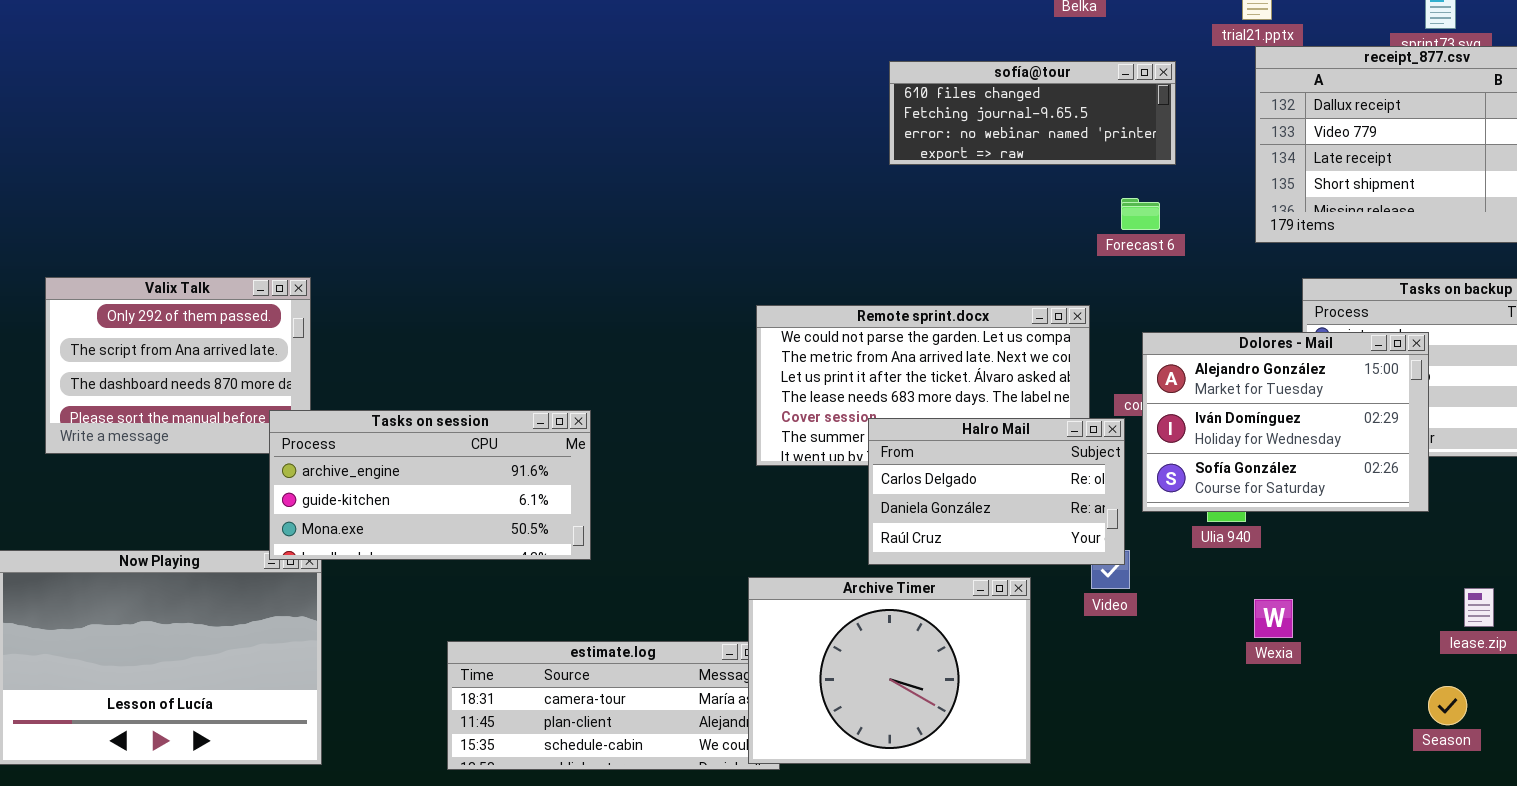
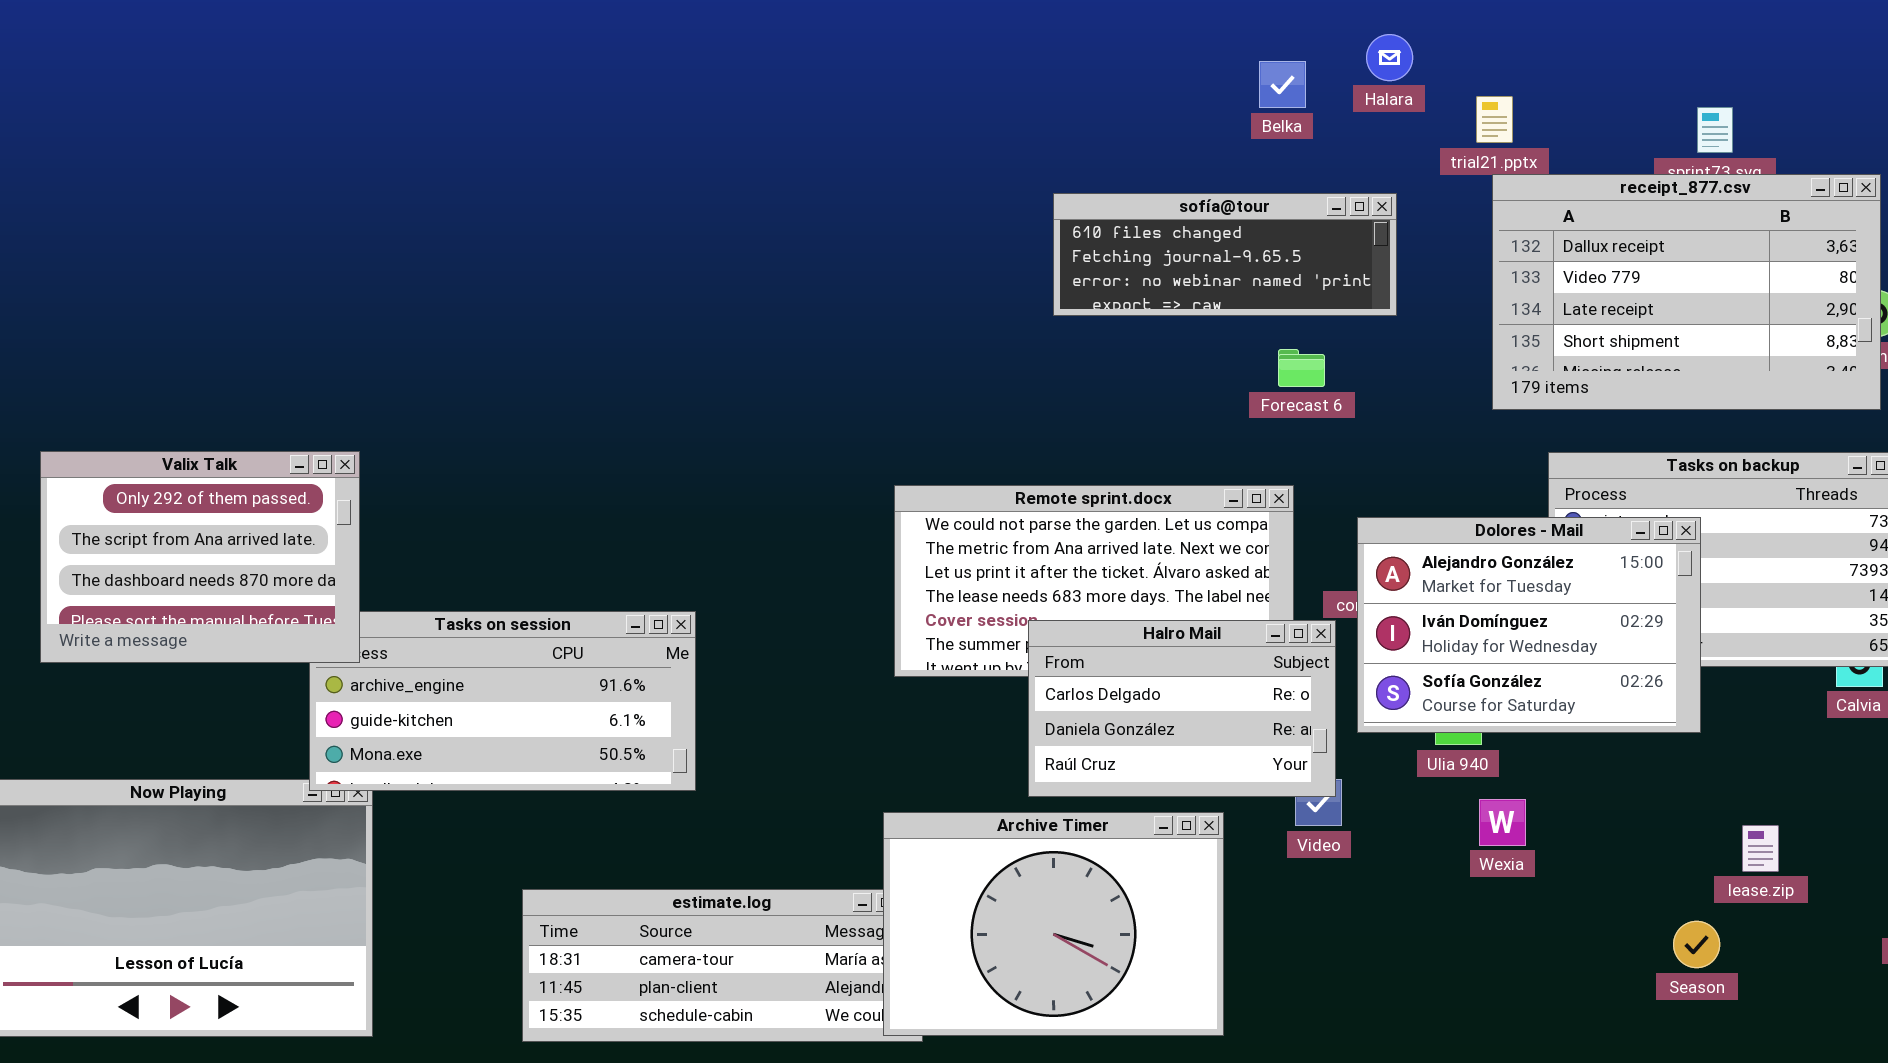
Forecast 6: [1121,198,1160,230] -> [1278,349,1325,387], moved
Valix Talk: [45,277,311,454] -> [40,451,360,663], raised
Wexia: [1254,599,1293,638] -> [1479,799,1526,846], moved
Season: [1428,686,1467,725] -> [1673,921,1720,968], moved

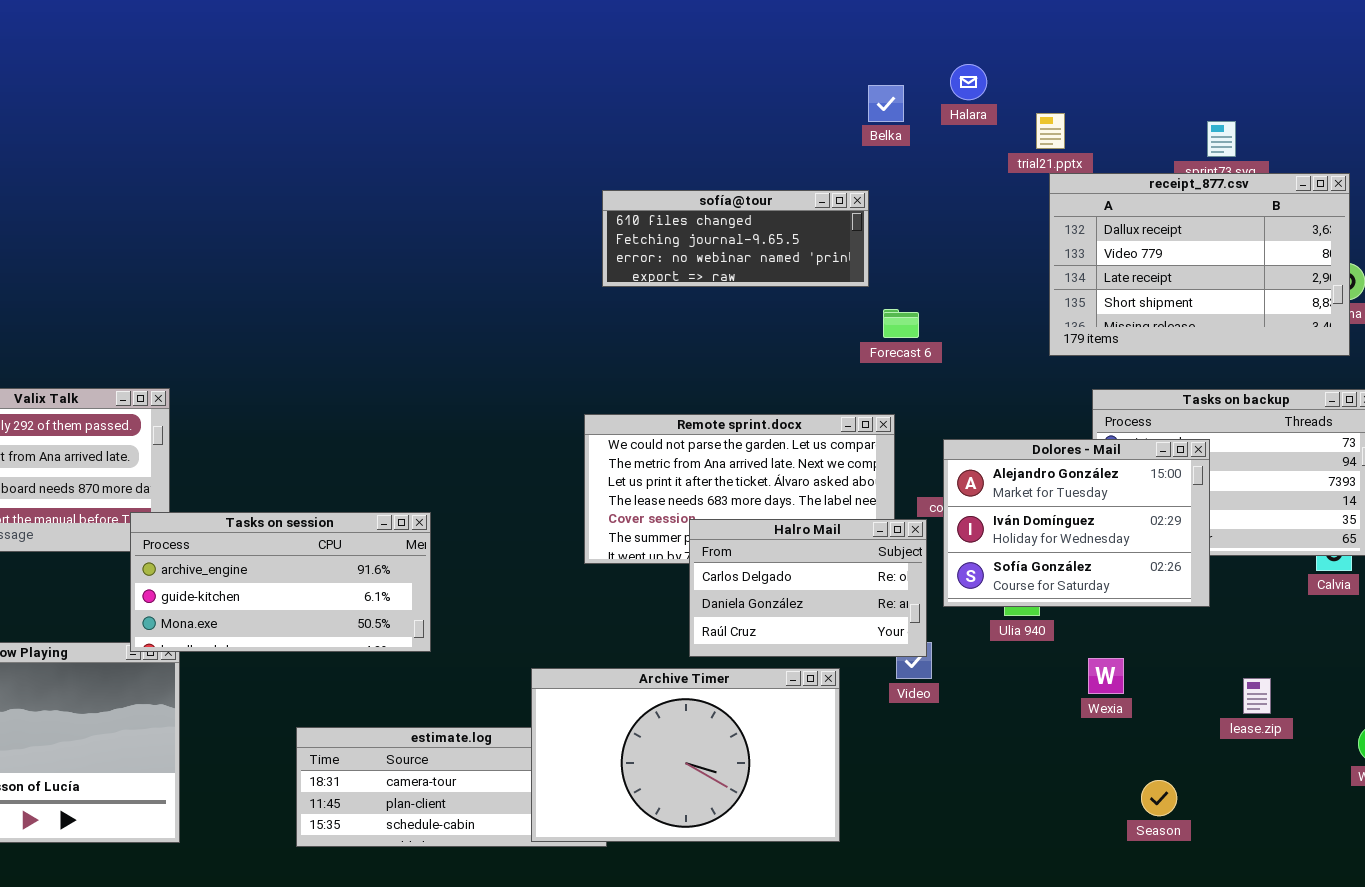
sofía@tour: [1053,193,1397,316] -> [602,190,869,287], moved
Tasks on session: [309,611,696,791] -> [130,512,431,652], raised
Wexia: [1479,799,1526,846] -> [1088,658,1124,694], moved
Archive Timer: [883,812,1224,1036] -> [531,668,840,842], resized
Season: [1673,921,1720,968] -> [1141,780,1177,816], moved

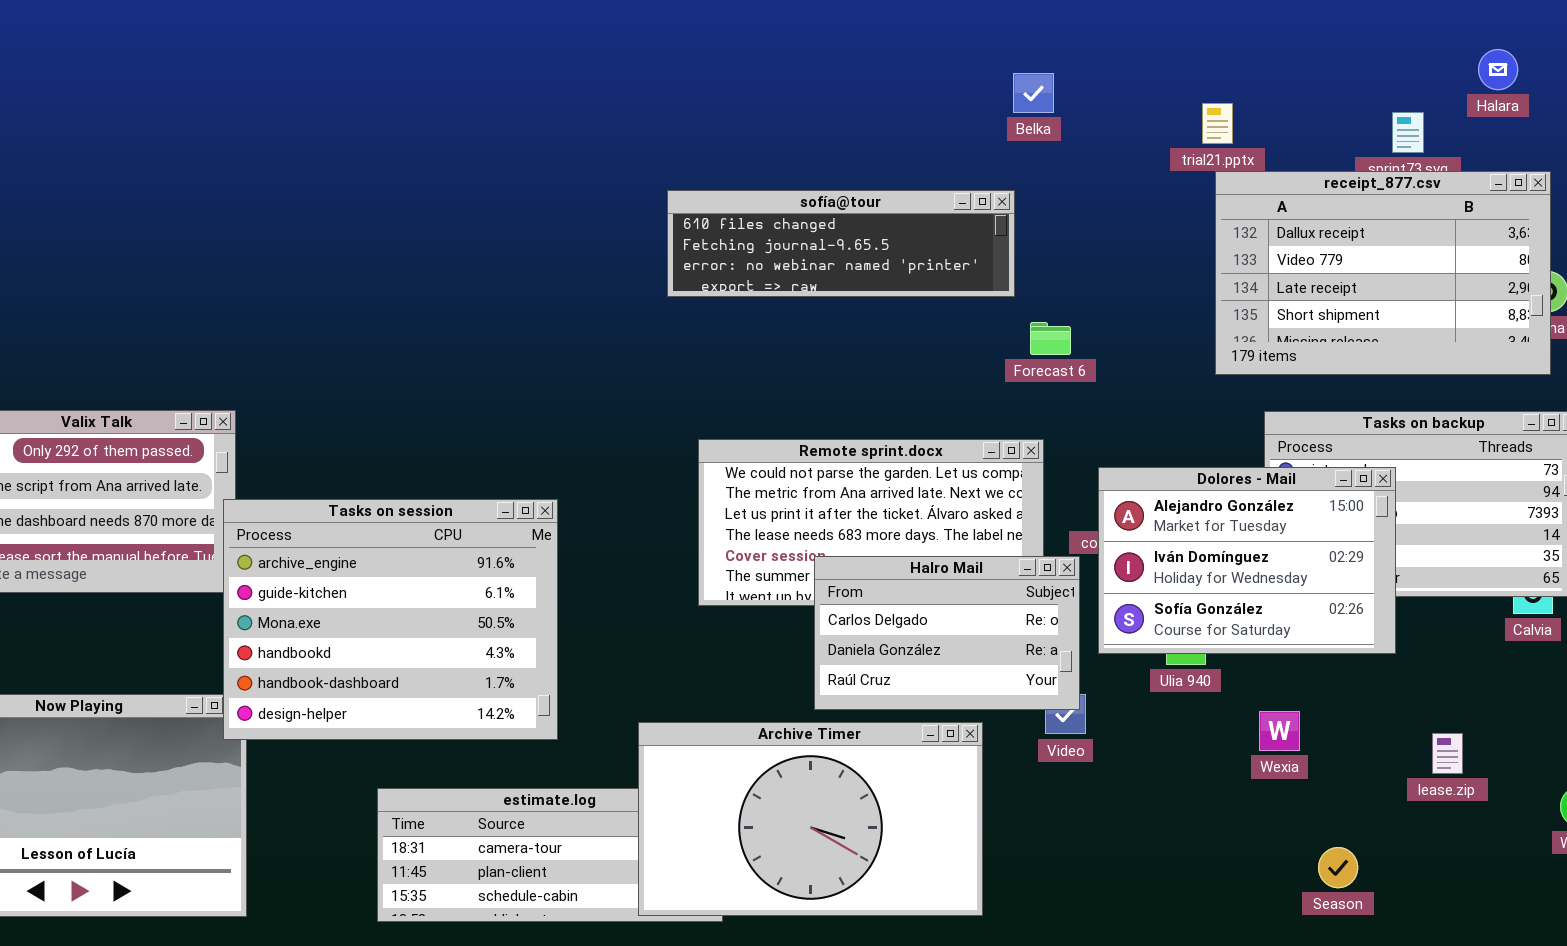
Halara: [950,64,987,100] -> [1478,49,1518,90], moved
sofía@tour: [602,190,869,287] -> [667,190,1015,297], resized
Tasks on session: [130,512,431,652] -> [223,499,558,740], moved, resized

